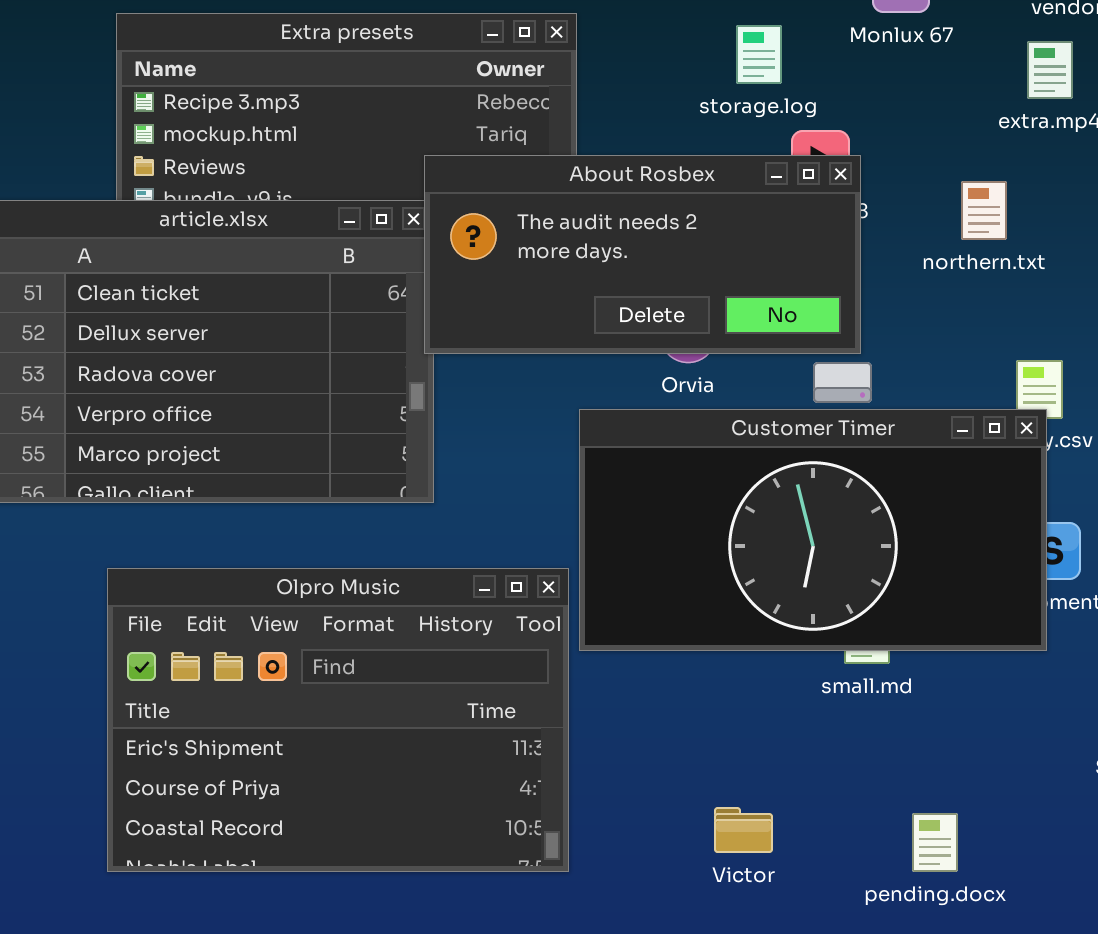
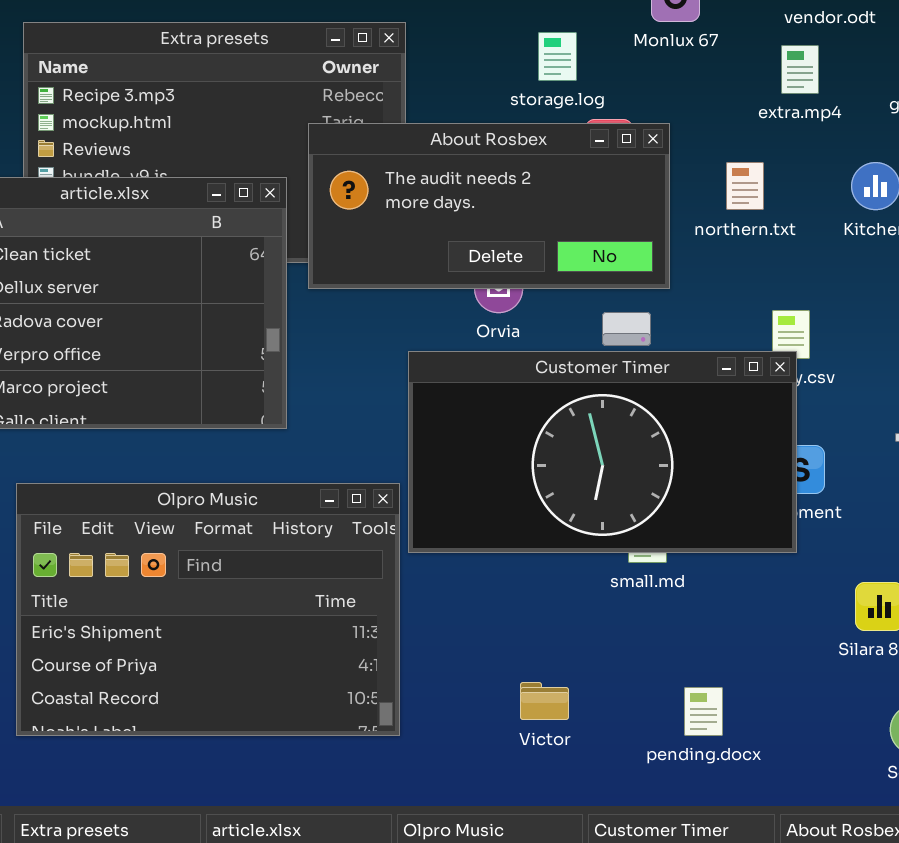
About Rosbex: [424,155,861,354] -> [308,123,670,289], moved

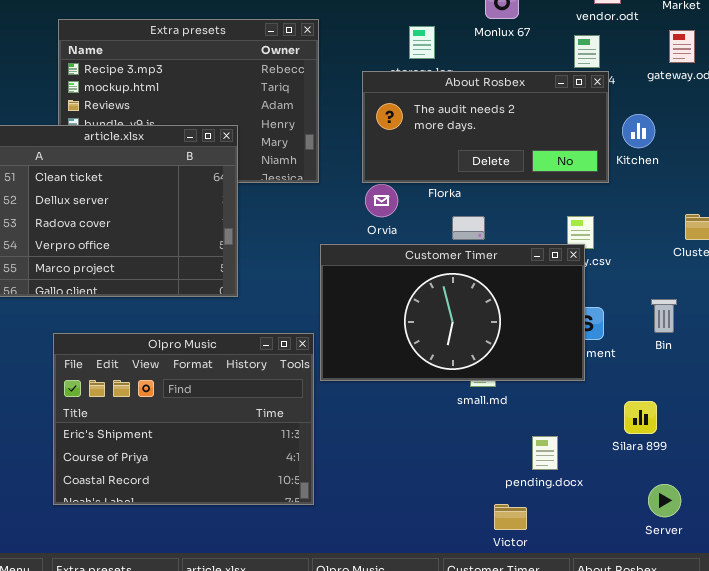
About Rosbex: [308,123,670,289] -> [362,71,609,183], moved
Victor: [520,682,569,720] -> [494,504,527,530], moved
pending.docx: [684,687,723,736] -> [532,436,558,470], moved

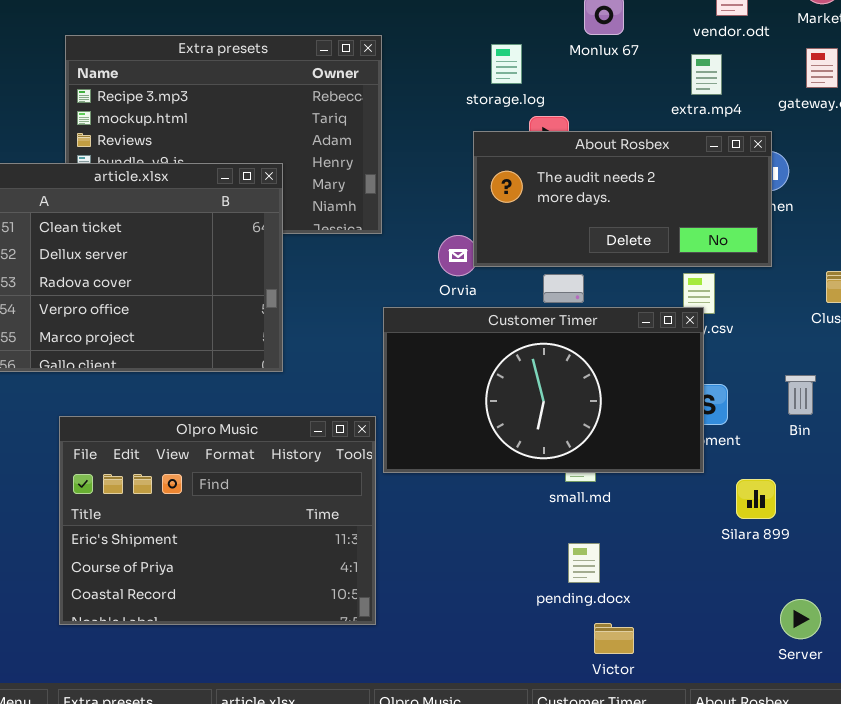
About Rosbex: [362,71,609,183] -> [473,131,772,267], moved
Silara 899: [624,401,657,434] -> [736,479,776,519], moved
pending.docx: [532,436,558,470] -> [568,543,600,583], moved

